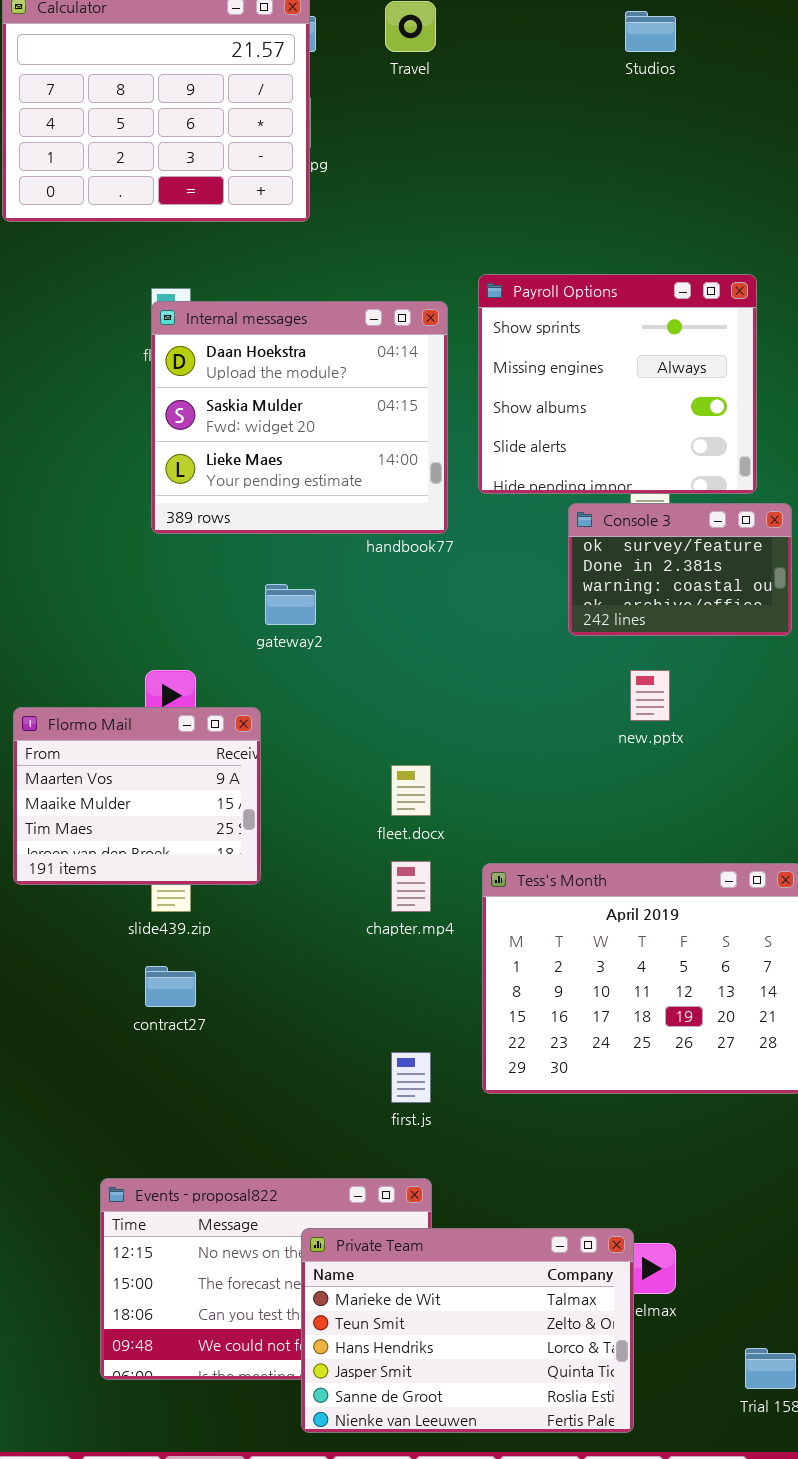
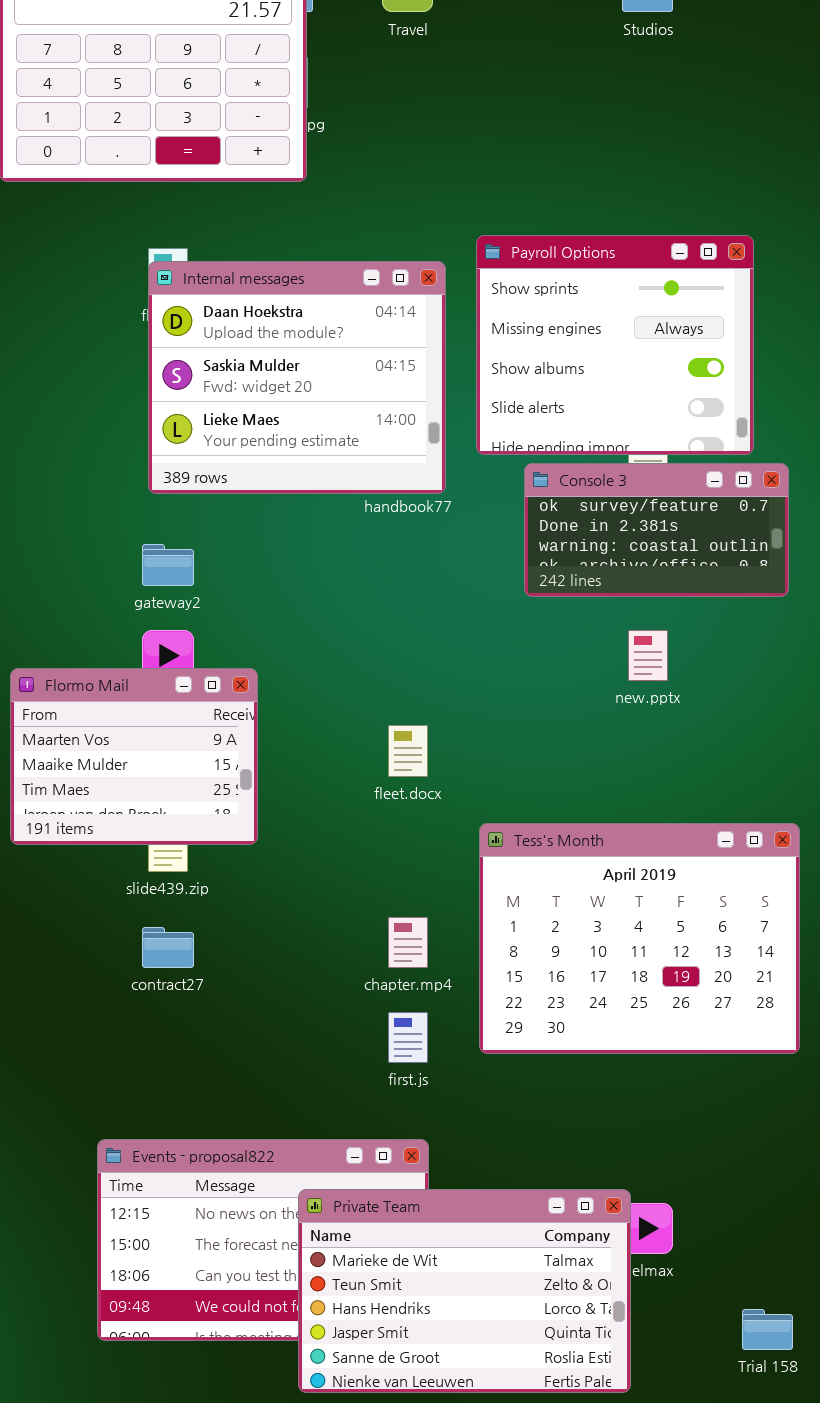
Console 3: [568,503,792,636] -> [524,463,789,597], resized
gateway2: [265,584,316,625] -> [142,544,194,586], moved
chapter.mp4: [391,861,431,912] -> [388,917,428,968], moved

